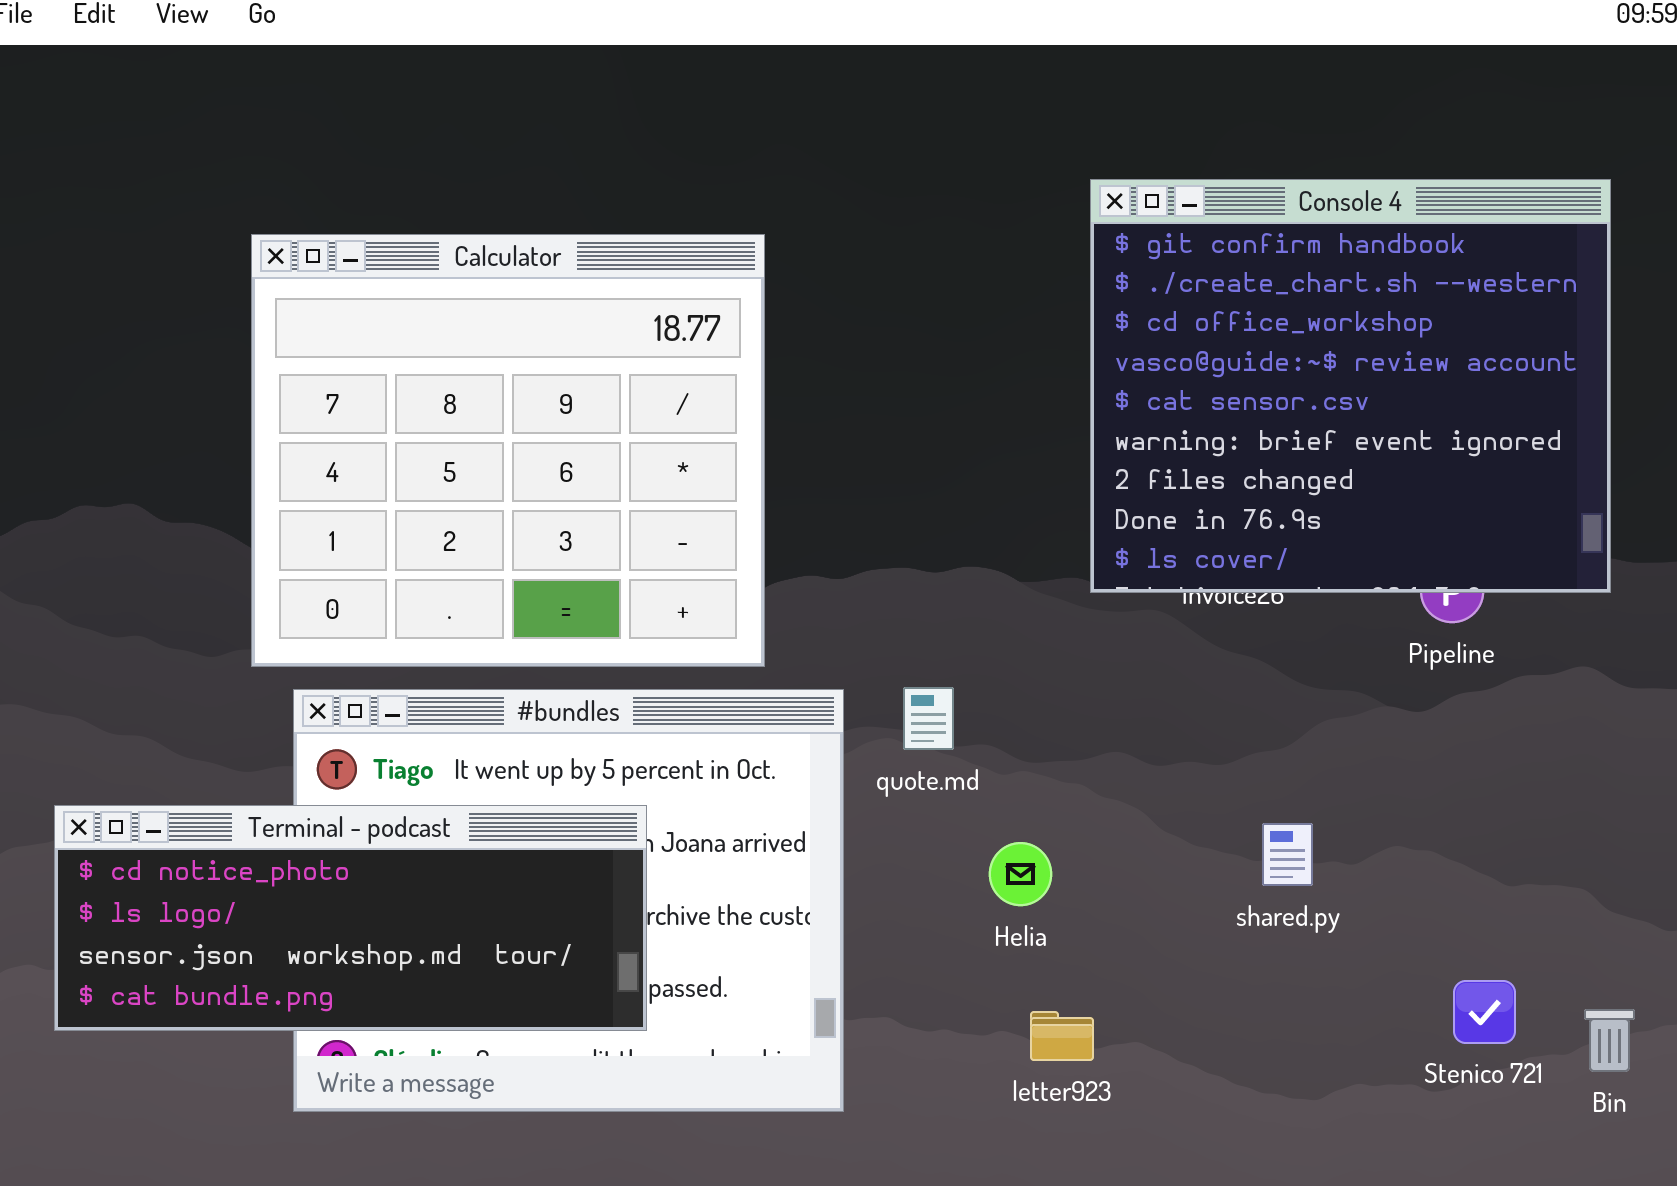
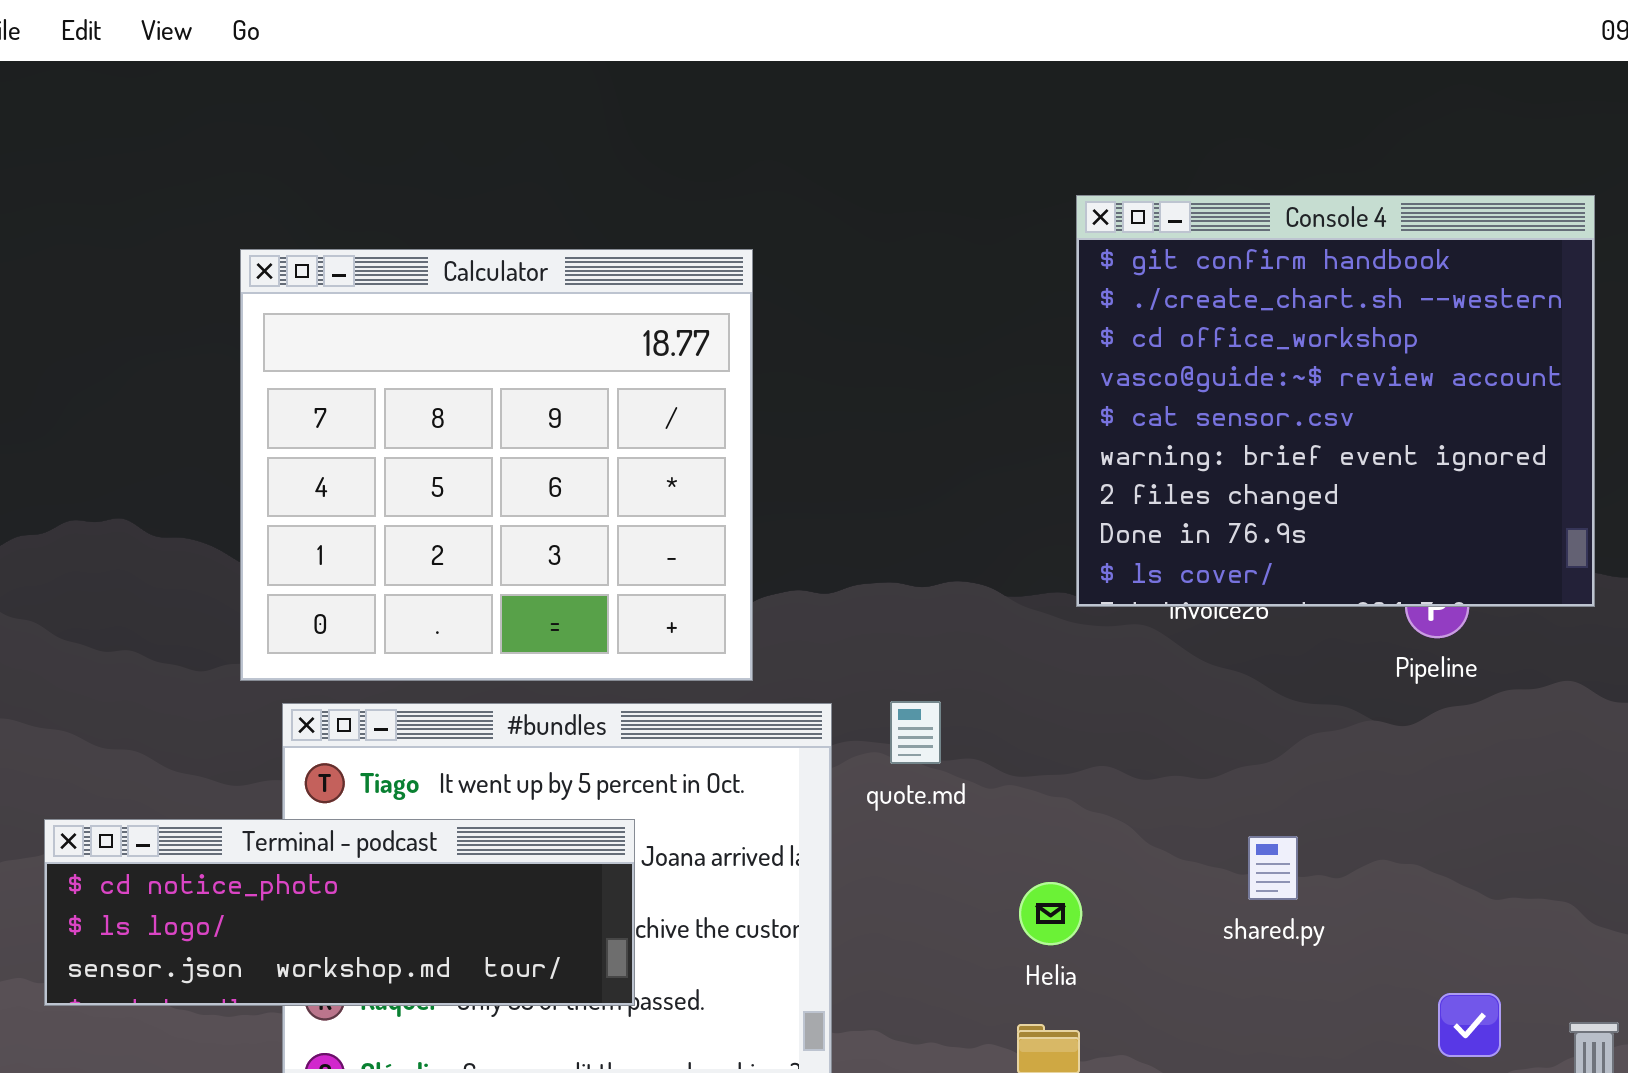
Terminal - podcast: [54,805,647,1031] -> [44,819,635,1006], resized
Helia: [989,842,1052,906] -> [1019,882,1082,945], moved

